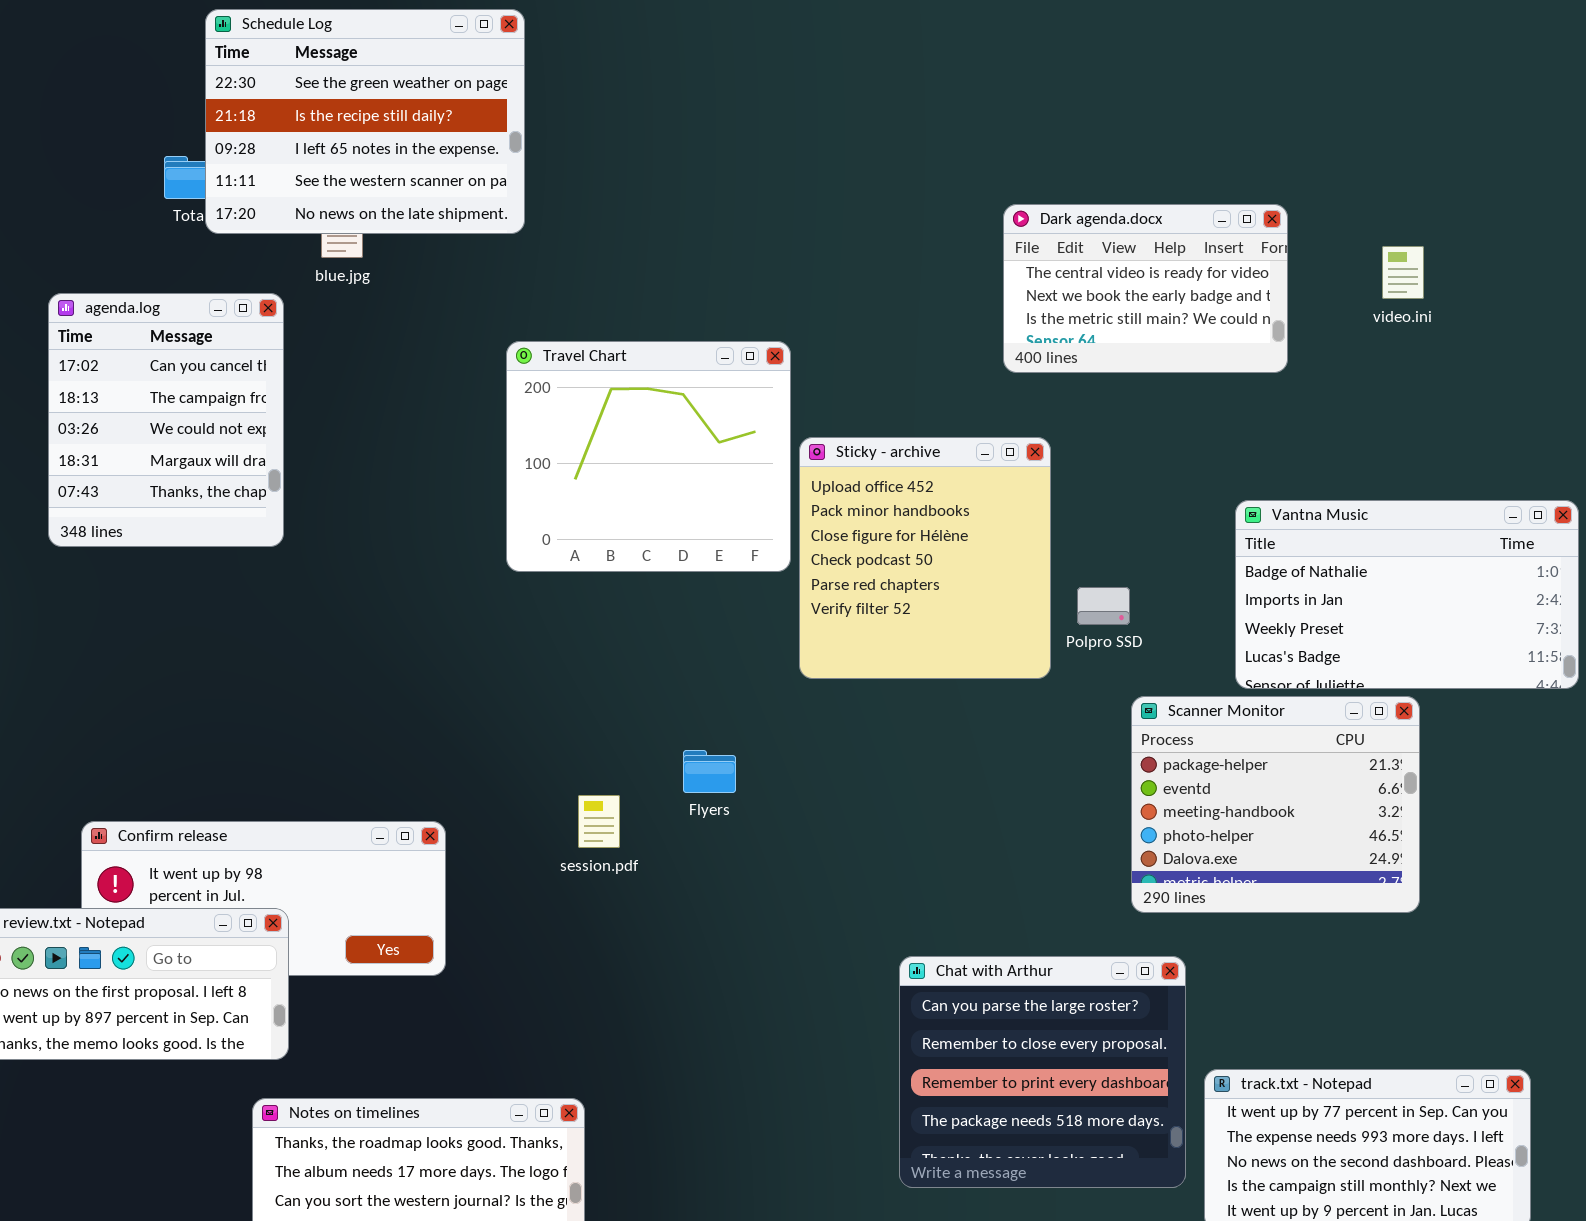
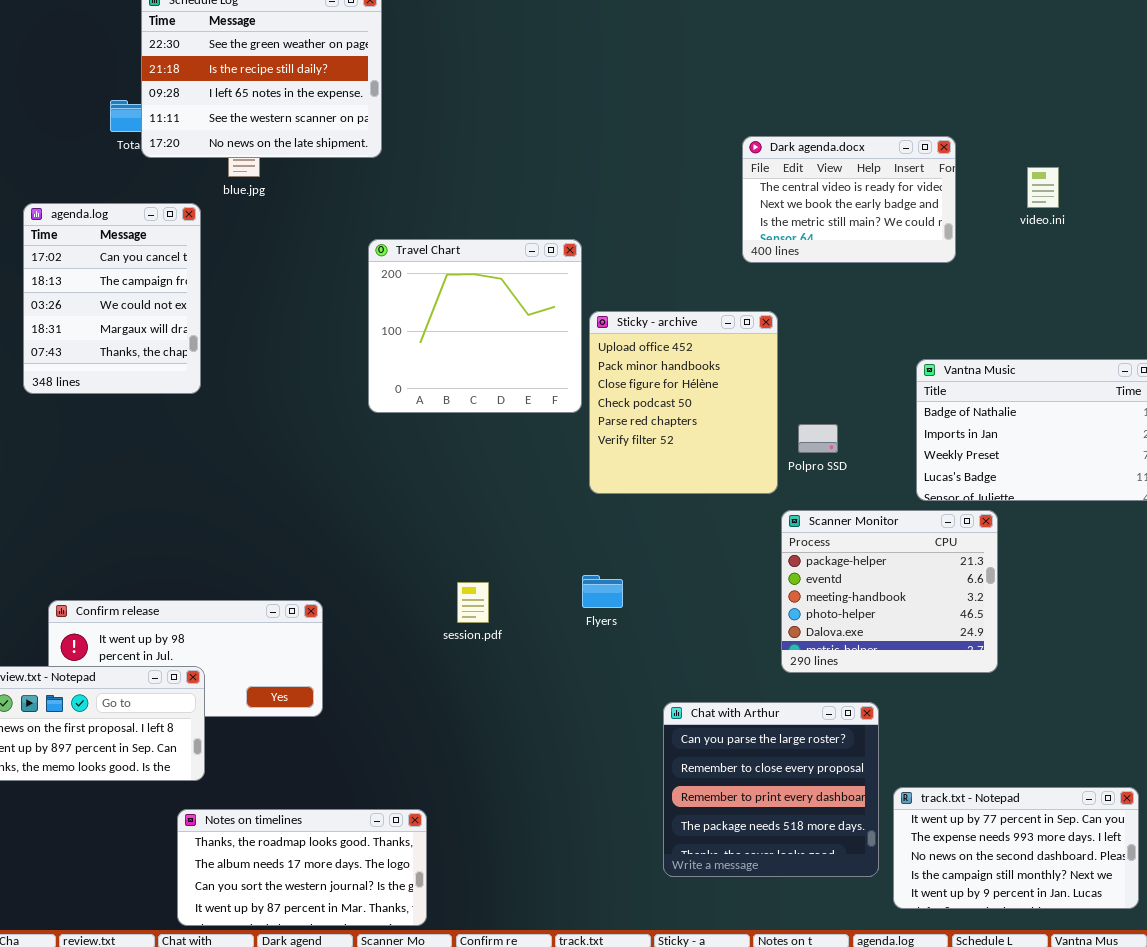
Scanner Monitor: [1131,696,1420,913] -> [781,510,998,673], moved
Flyers: [683,750,736,793] -> [582,575,623,608], moved
session.pdf: [578,795,620,848] -> [457,582,489,623], moved

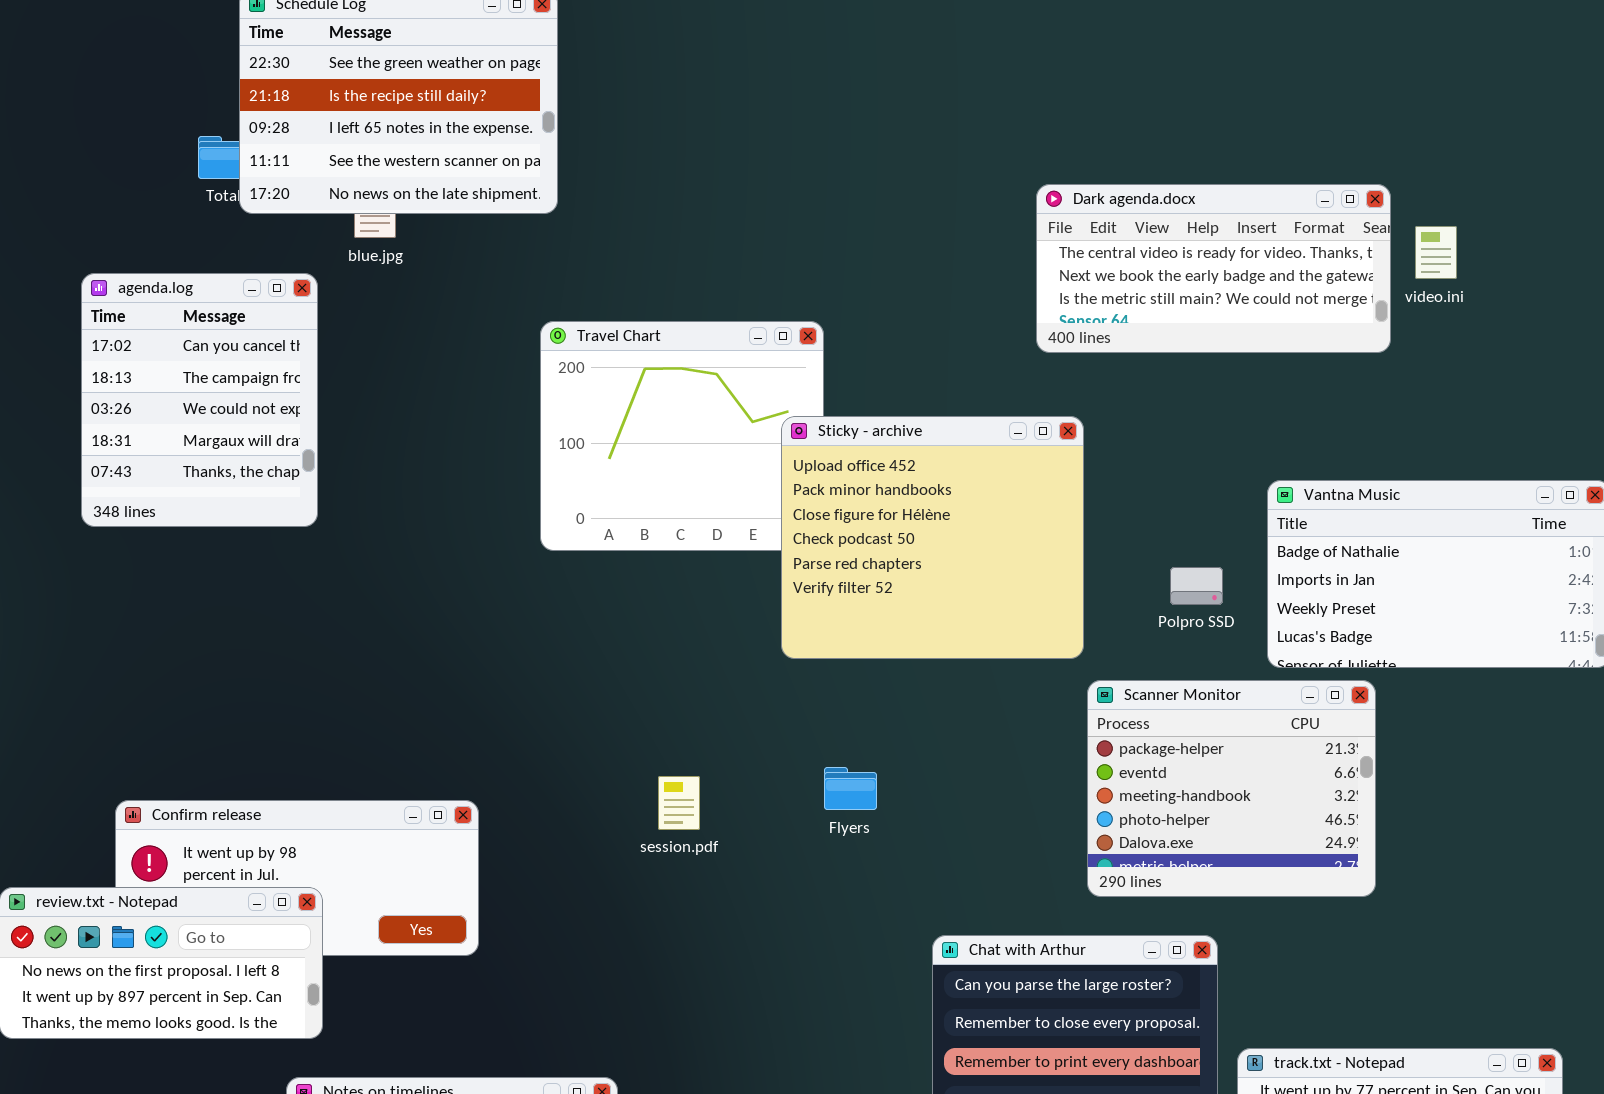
Dark agenda.docx: [742,136,956,263] -> [1036,184,1391,353], resized
Sticky - archive: [589,311,778,494] -> [781,416,1084,659], resized
Polpro SSD: [798,424,838,453] -> [1170,567,1223,605], moved

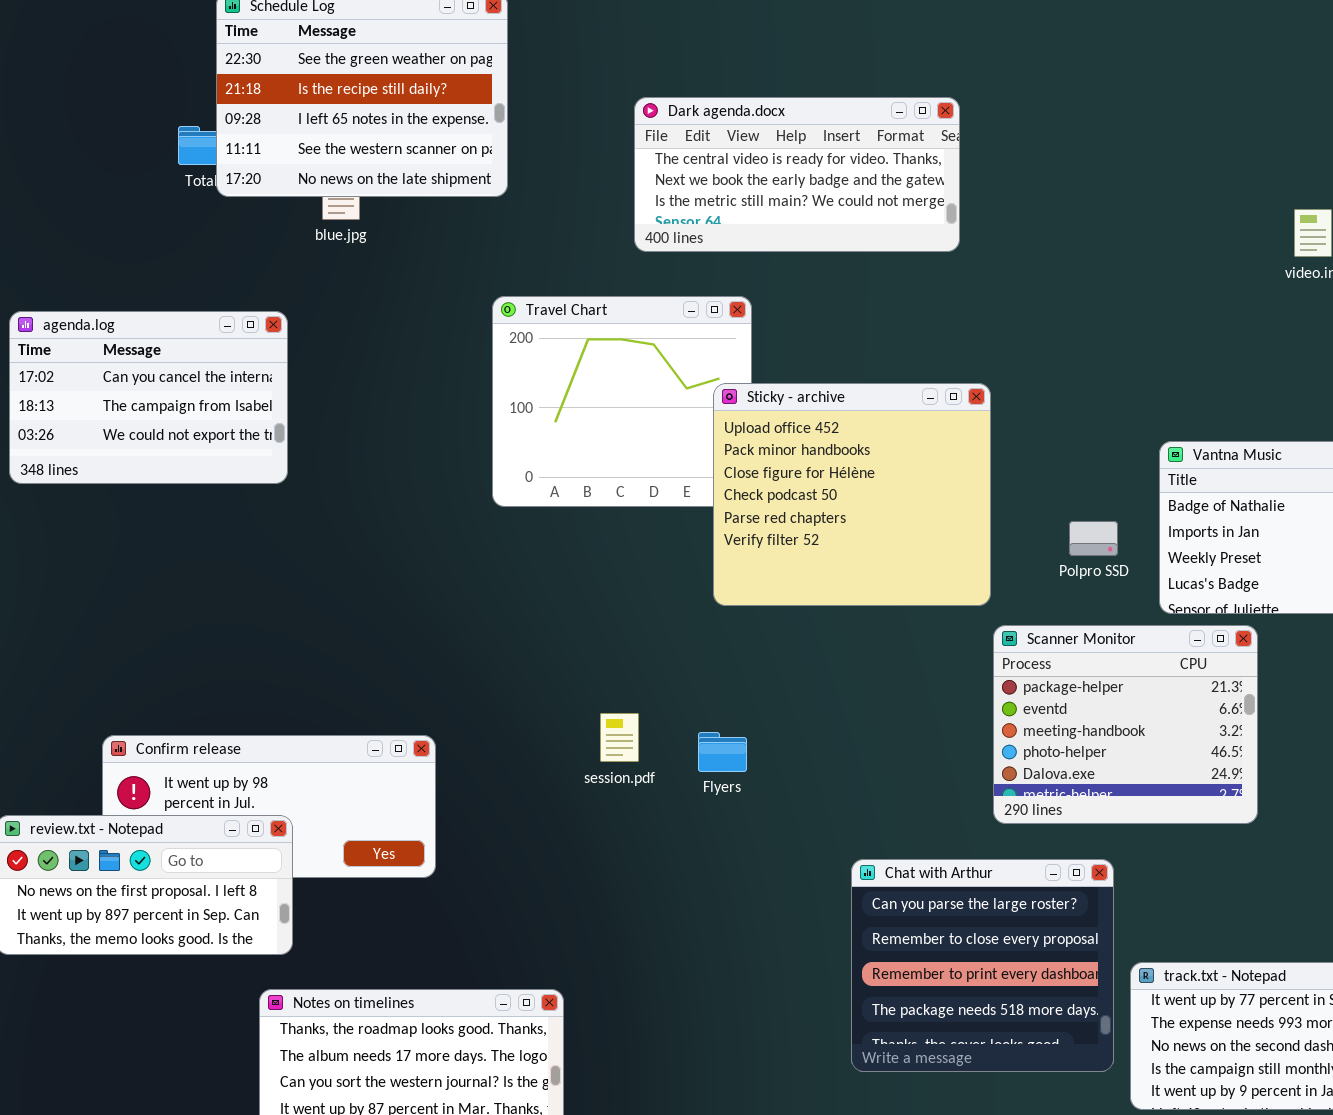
Dark agenda.docx: [1036,184,1391,353] -> [634,97,960,252], moved
agenda.log: [81,273,318,527] -> [9,311,288,484], resized
Flyers: [824,767,877,810] -> [698,732,747,772], moved

